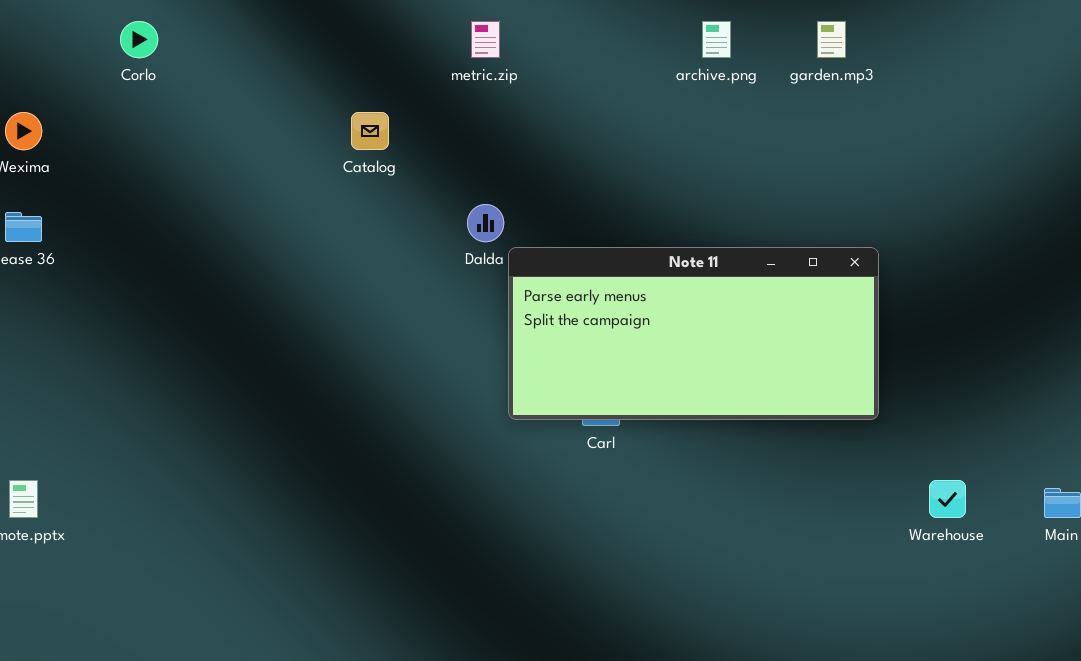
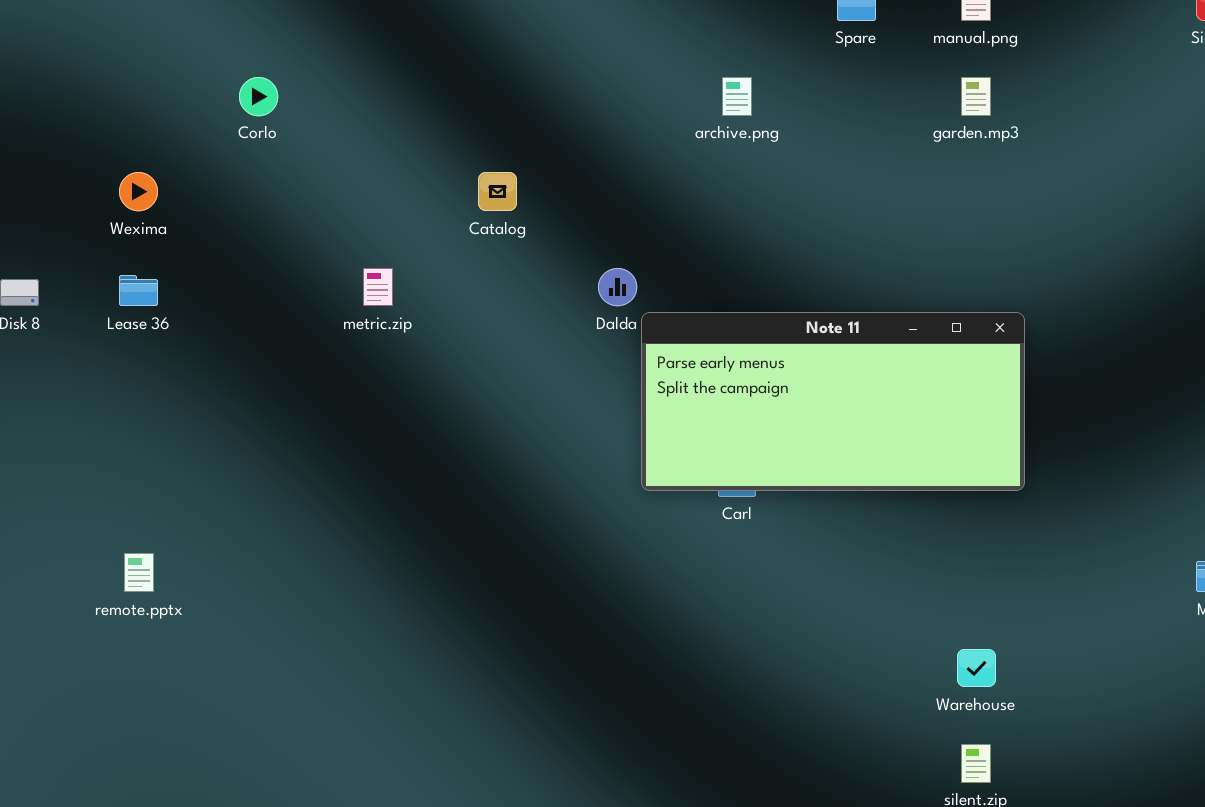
metric.zip: [471,21,500,58] -> [363,268,393,306], moved
archive.png: [702,21,731,58] -> [722,77,752,116], moved
Warehouse: [929,480,966,518] -> [957,649,996,687], moved

